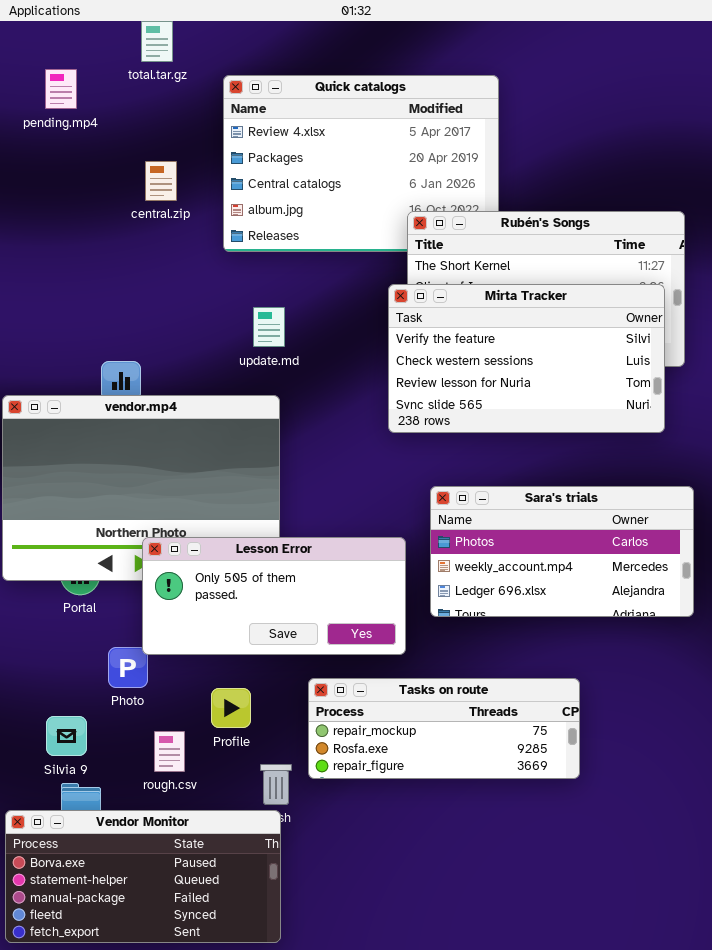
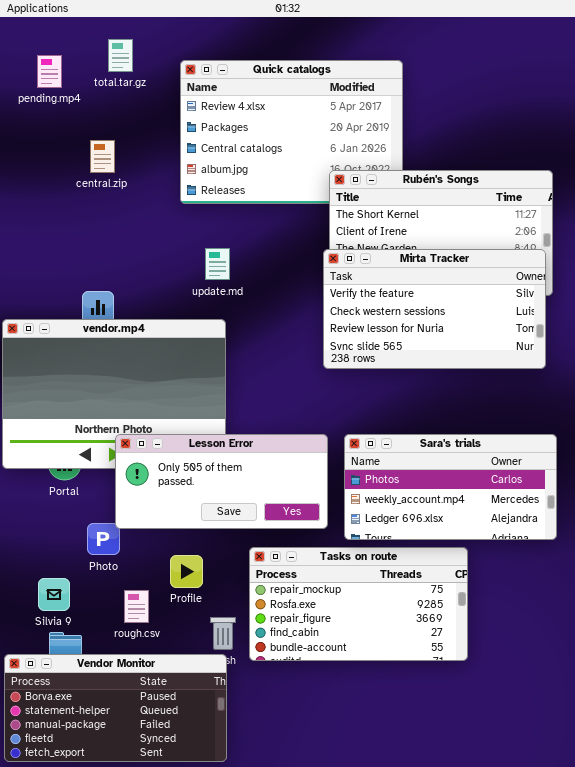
total.tar.gz: [141,21,173,62] -> [108,39,133,72], moved
central.zip: [145,161,177,201] -> [90,140,115,173], moved
Mirta Tracker: [388,284,665,433] -> [323,249,546,369], moved
Sara's trials: [430,486,694,617] -> [344,434,557,540], moved
Tasks on route: [308,678,580,779] -> [249,547,468,661], resized

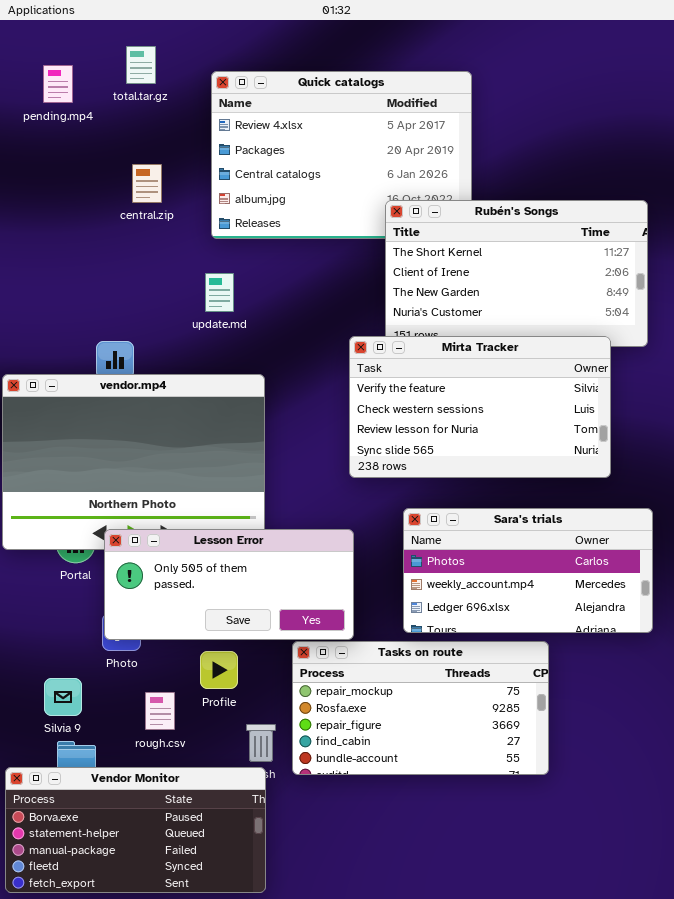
central.zip: [90,140,115,173] -> [132,164,162,203], moved
update.md: [205,248,230,280] -> [205,273,234,312], moved
Mirta Tracker: [323,249,546,369] -> [349,336,611,478], moved
Lesson Error: [115,434,328,529] -> [104,529,354,640], moved

